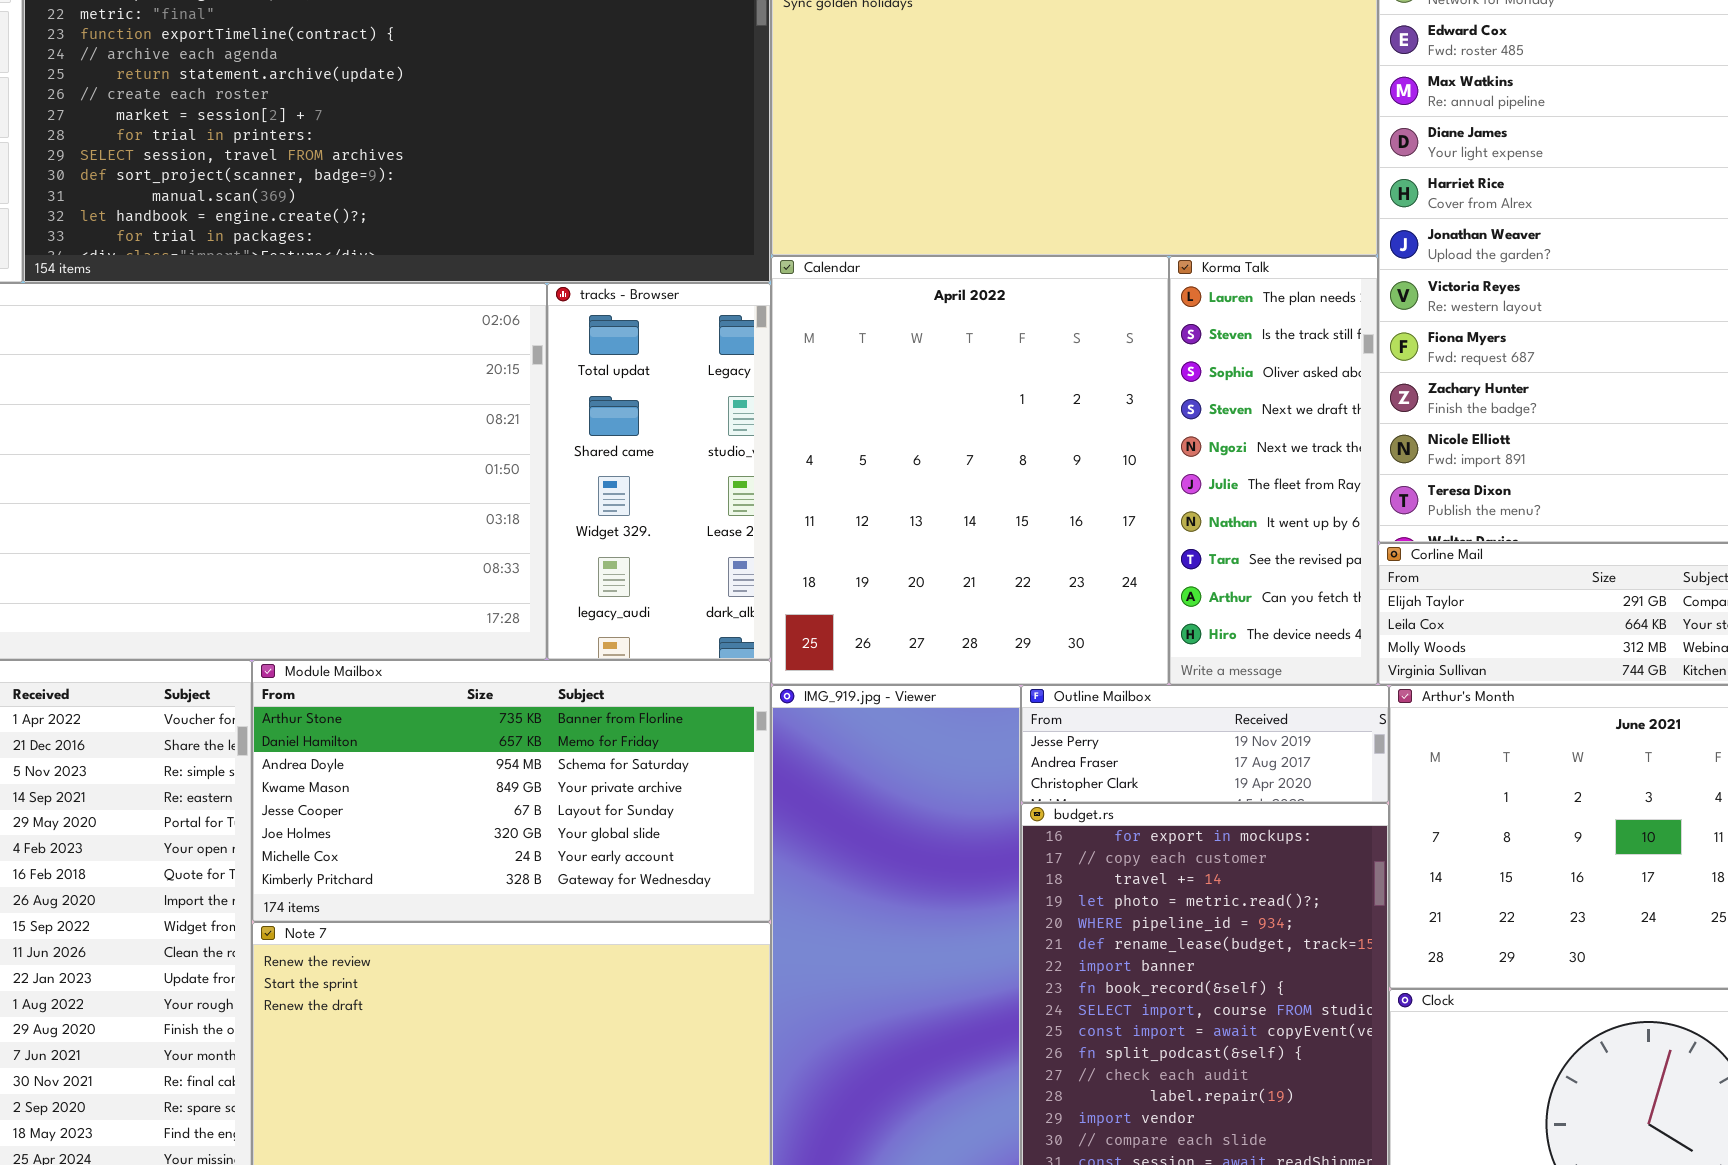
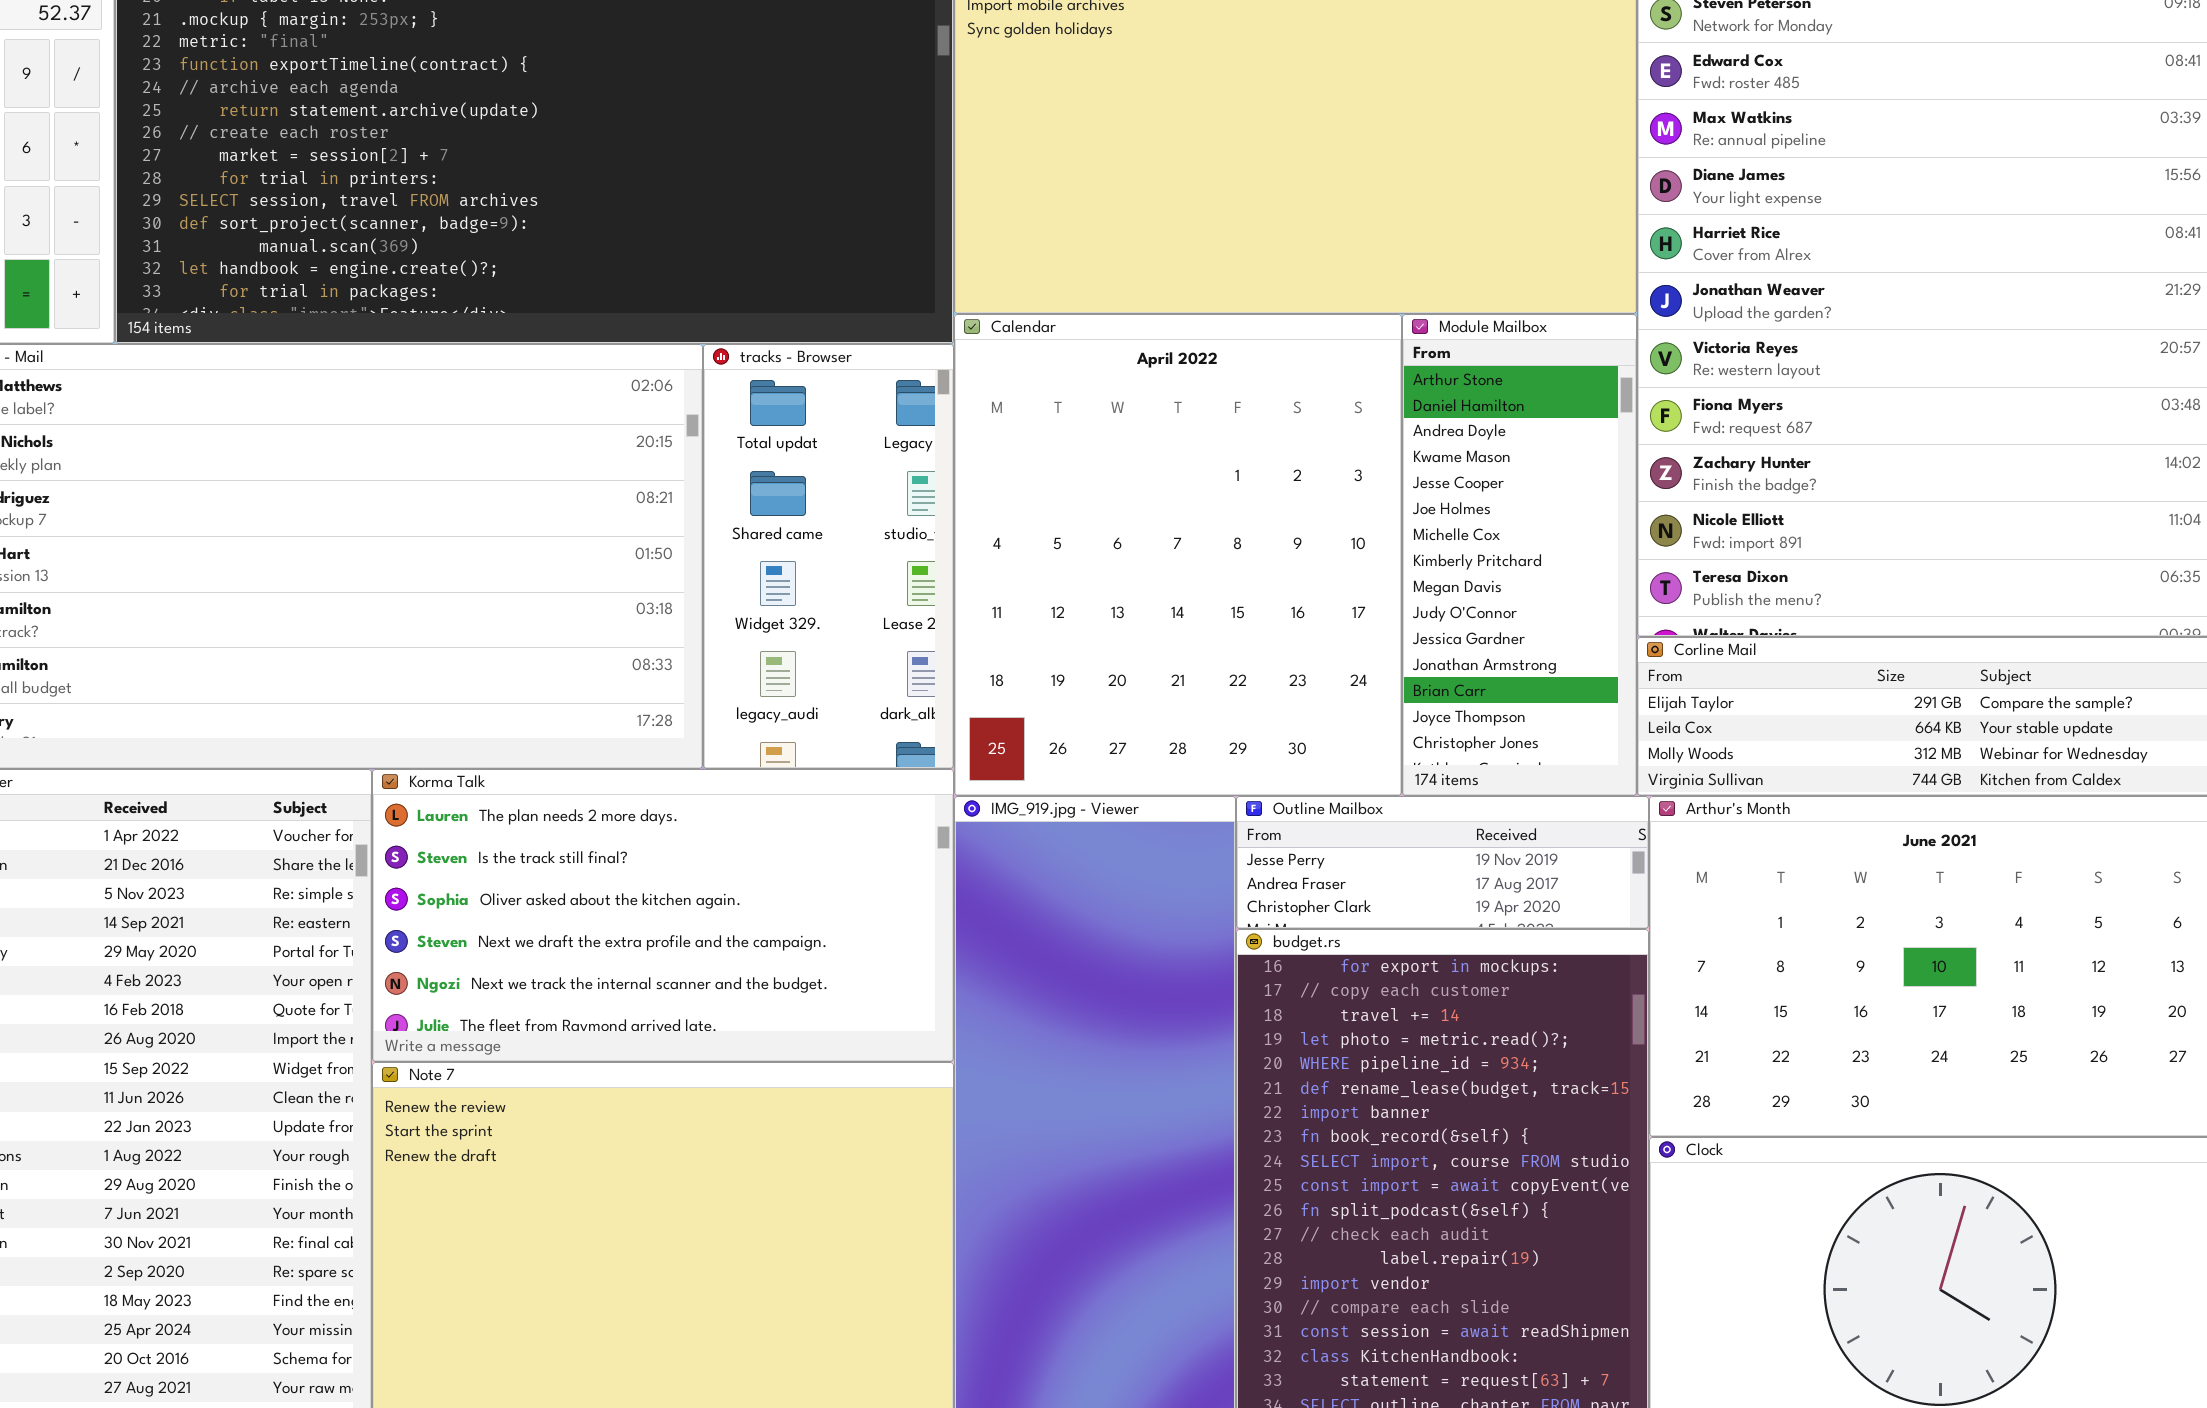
Korma Talk: [1169,256,1378,685] -> [372,769,954,1062], moved, resized
Module Mailbox: [252,660,771,922] -> [1402,314,1637,796], moved, resized

